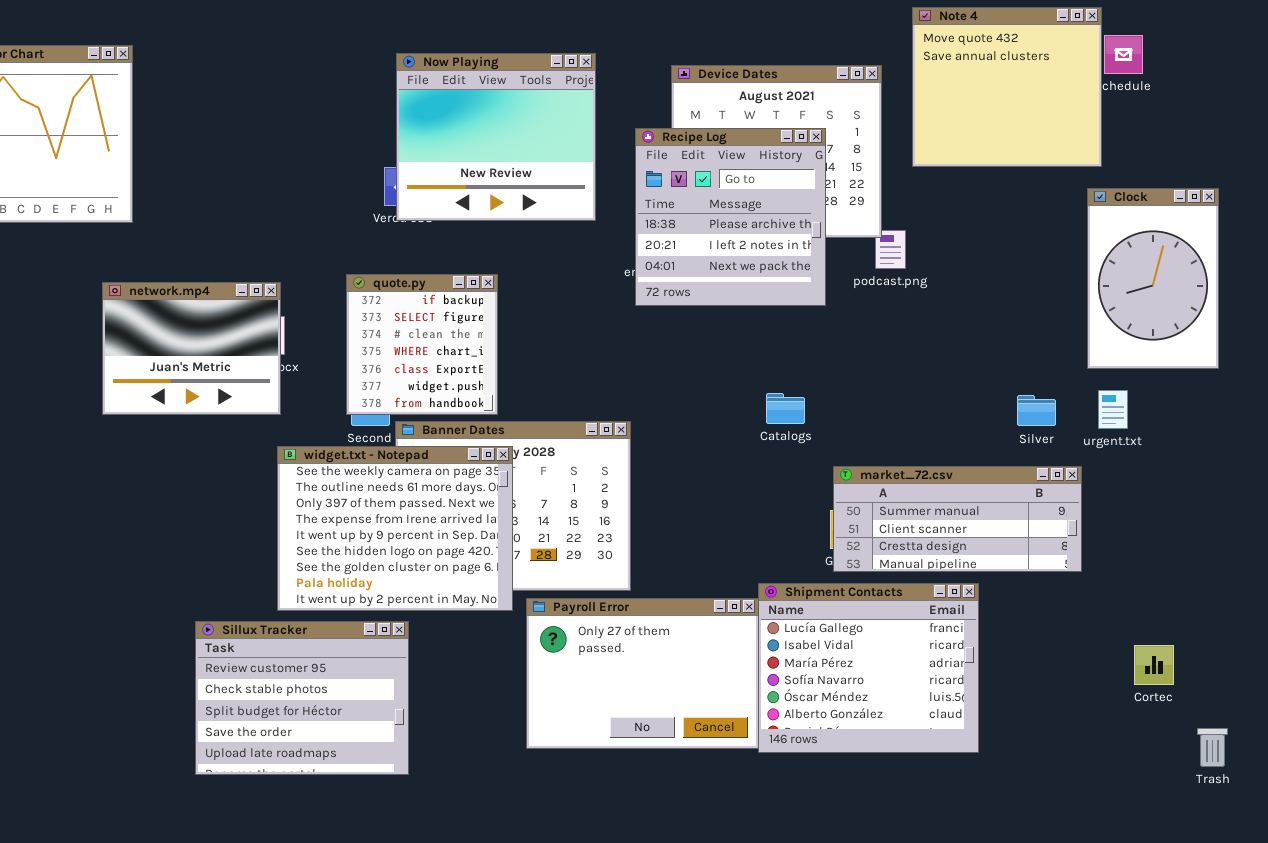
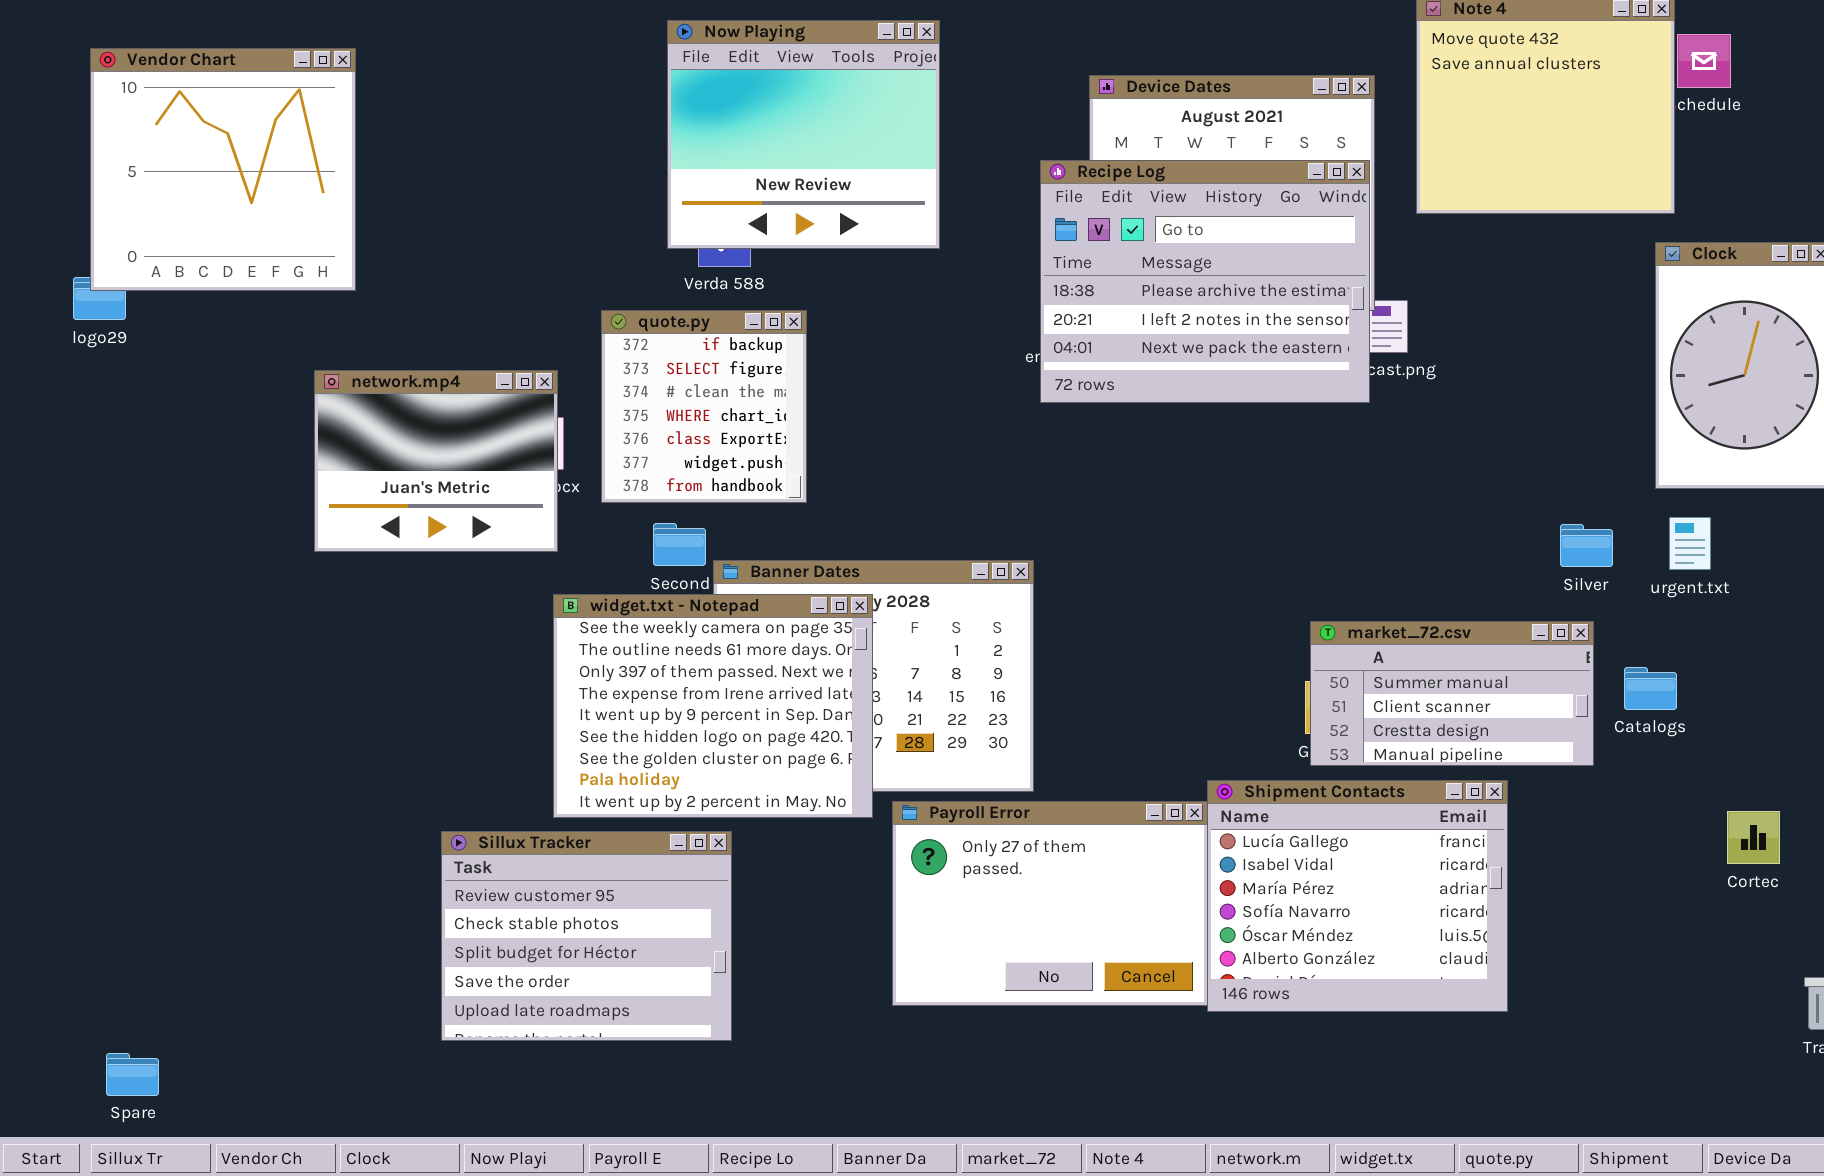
Now Playing: [396,53,596,221] -> [667,20,940,249], moved
Recipe Log: [635,128,826,306] -> [1040,160,1370,403], resized
quote.py: [346,274,498,415] -> [601,310,807,503], moved
Catalogs: [766,393,805,424] -> [1624,667,1677,710], moved
market_72.csv: [833,466,1082,572] -> [1310,621,1594,766], resized
Cortec: [1134,645,1174,685] -> [1727,811,1780,864], moved

